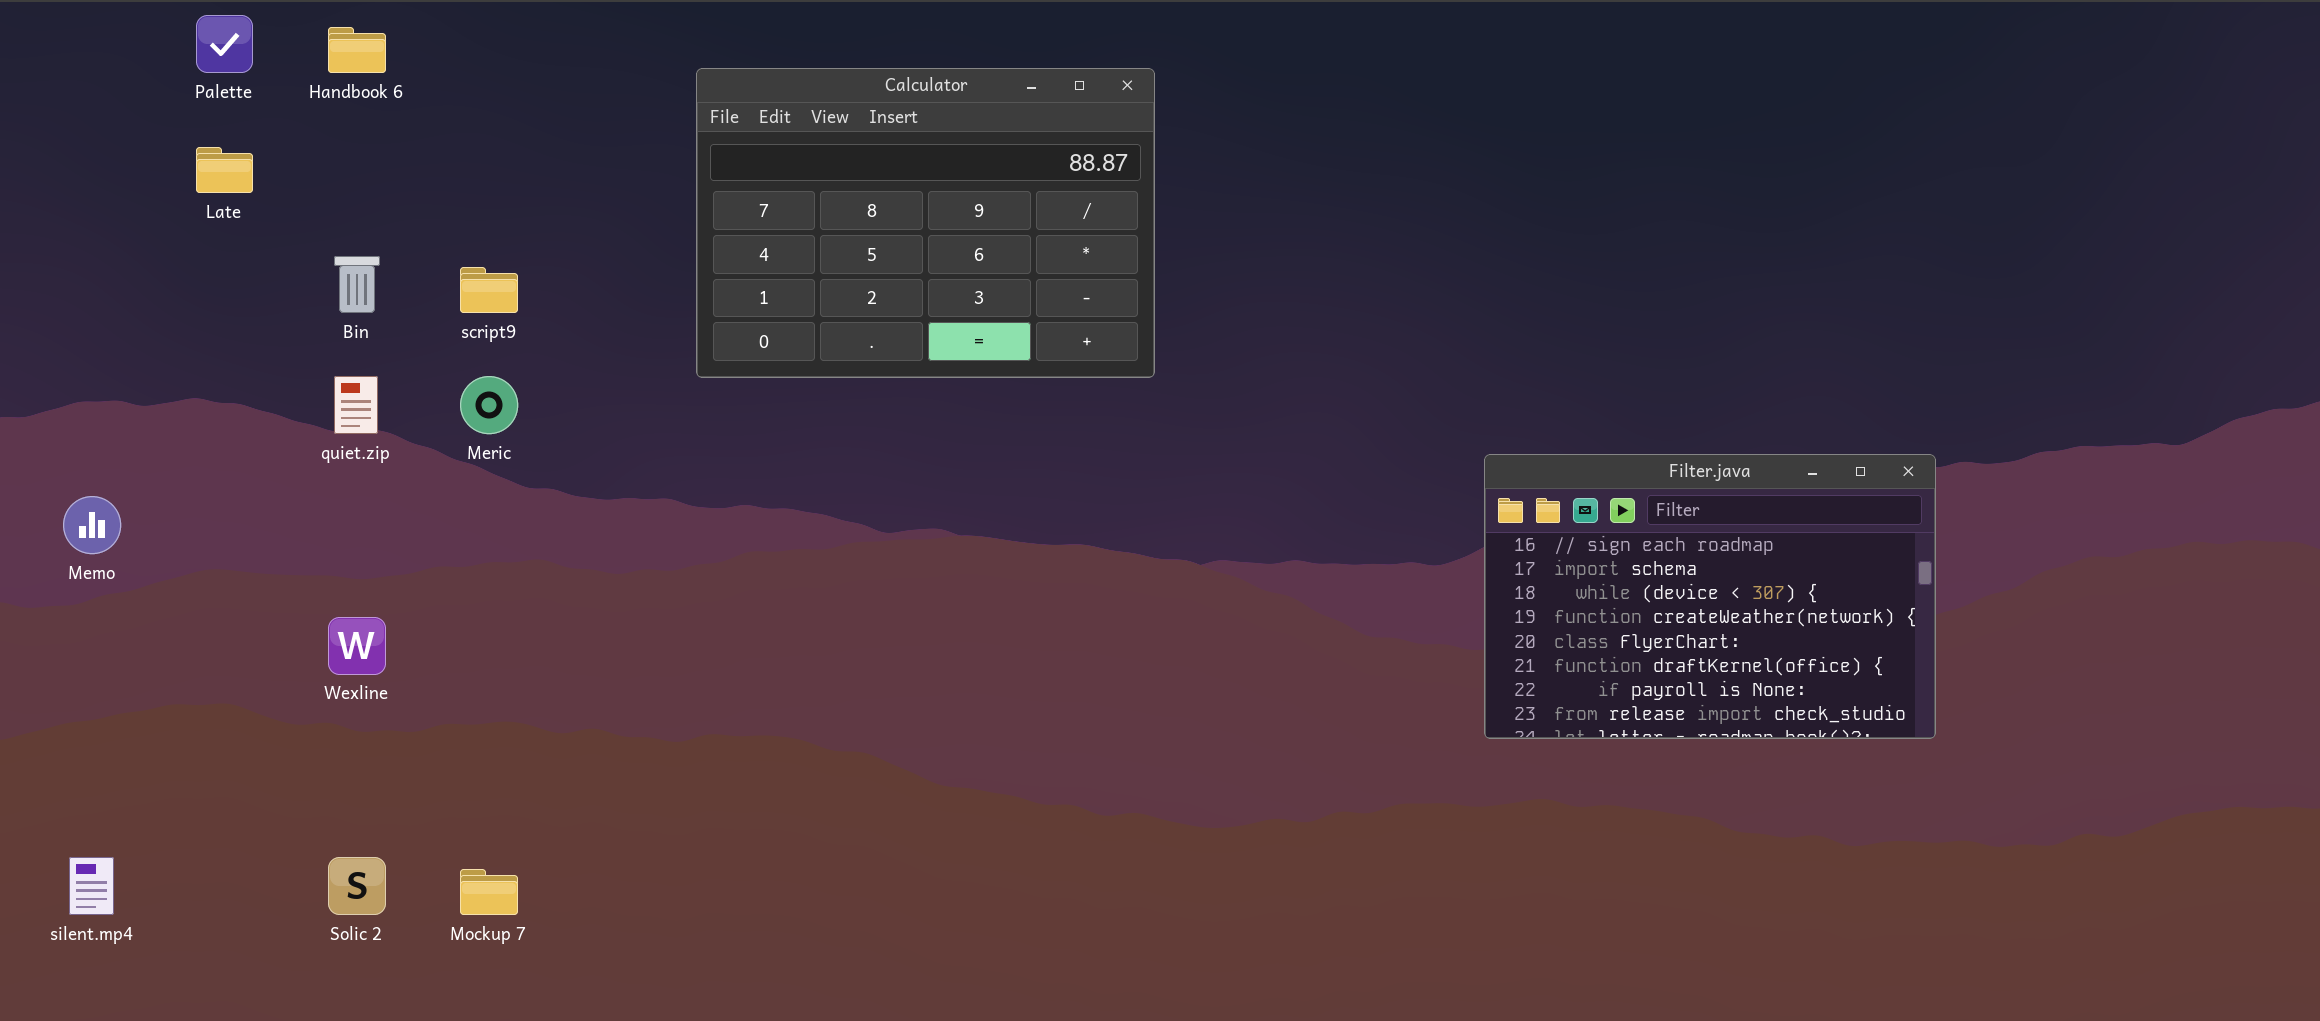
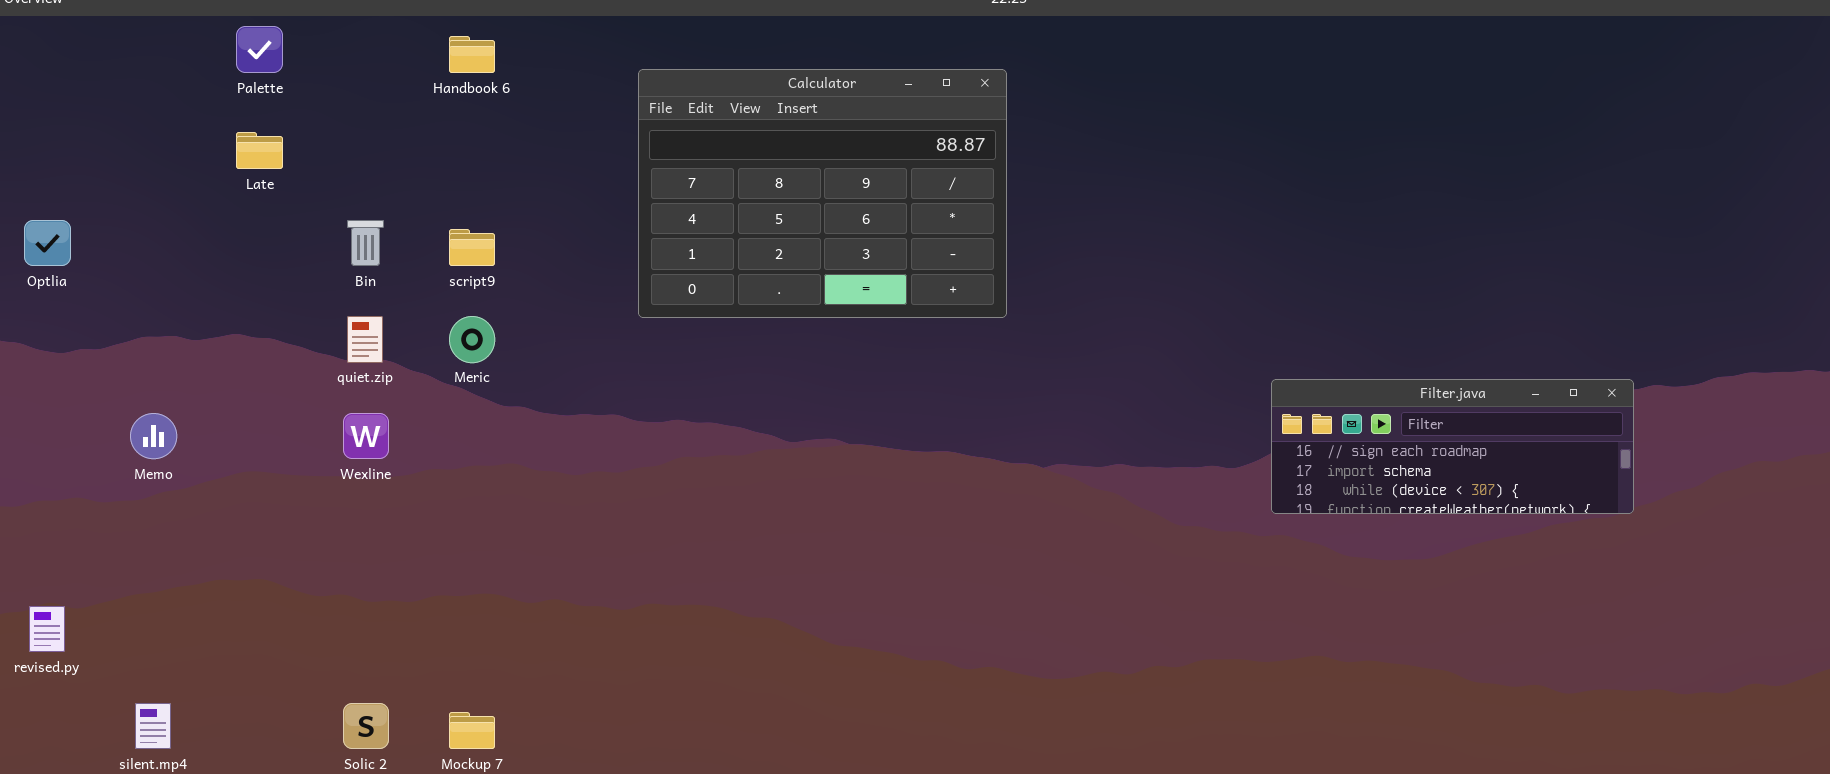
Handbook 6: [328,27,386,73] -> [449,36,495,73], moved
Filter.java: [1484,454,1936,739] -> [1271,379,1634,514], resized
Wexline: [328,617,386,675] -> [343,413,389,459], moved

